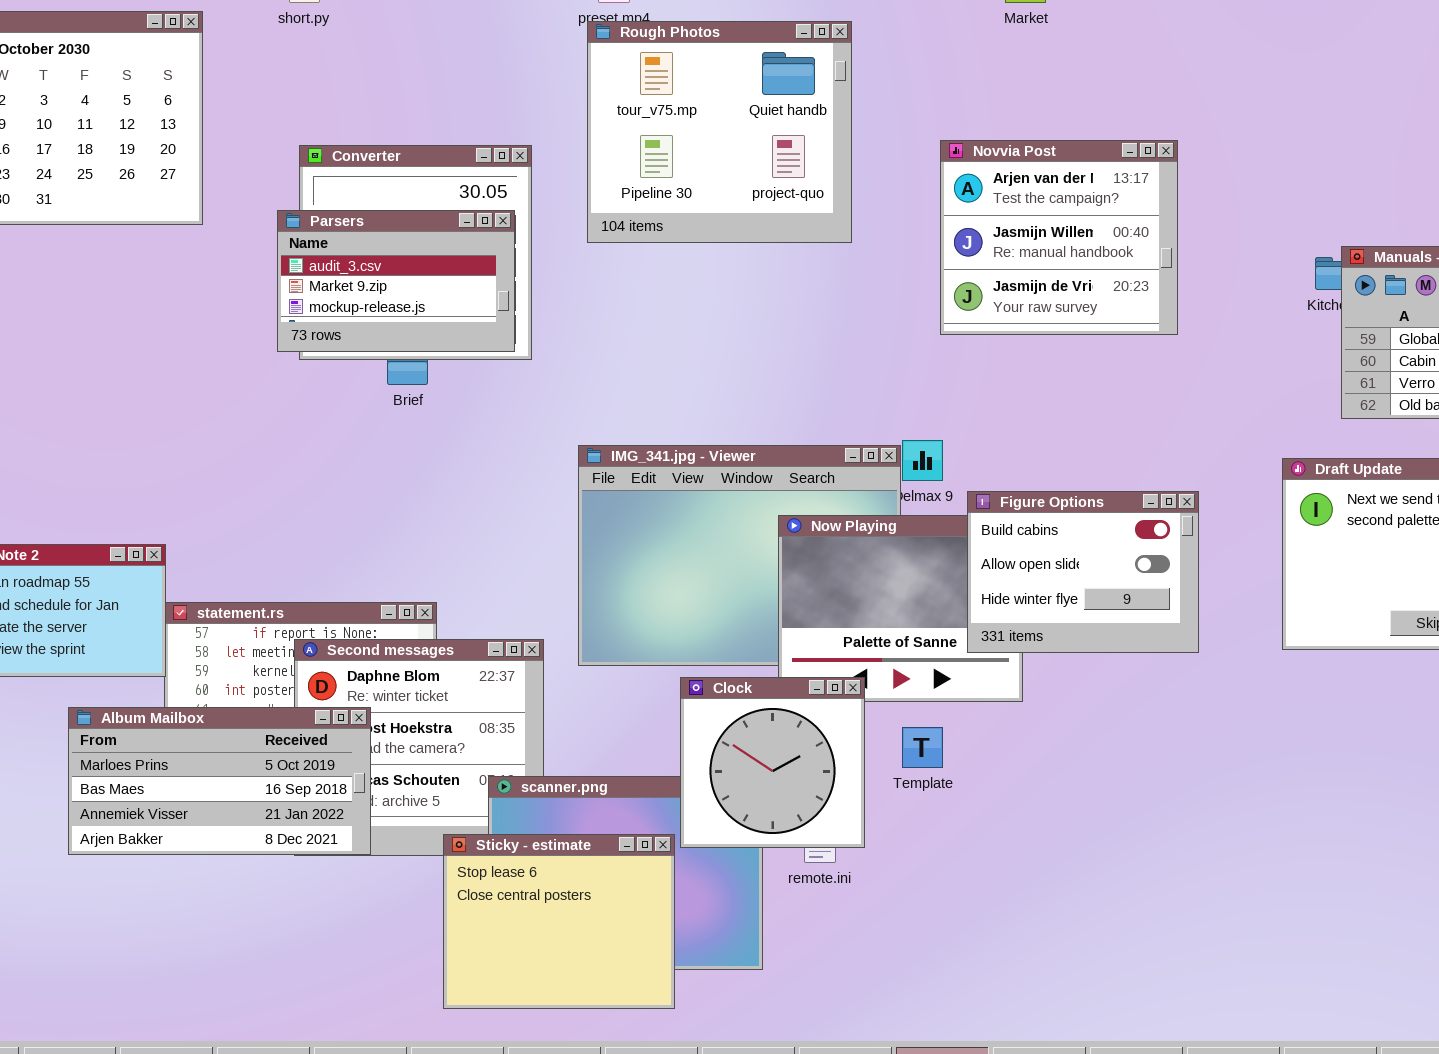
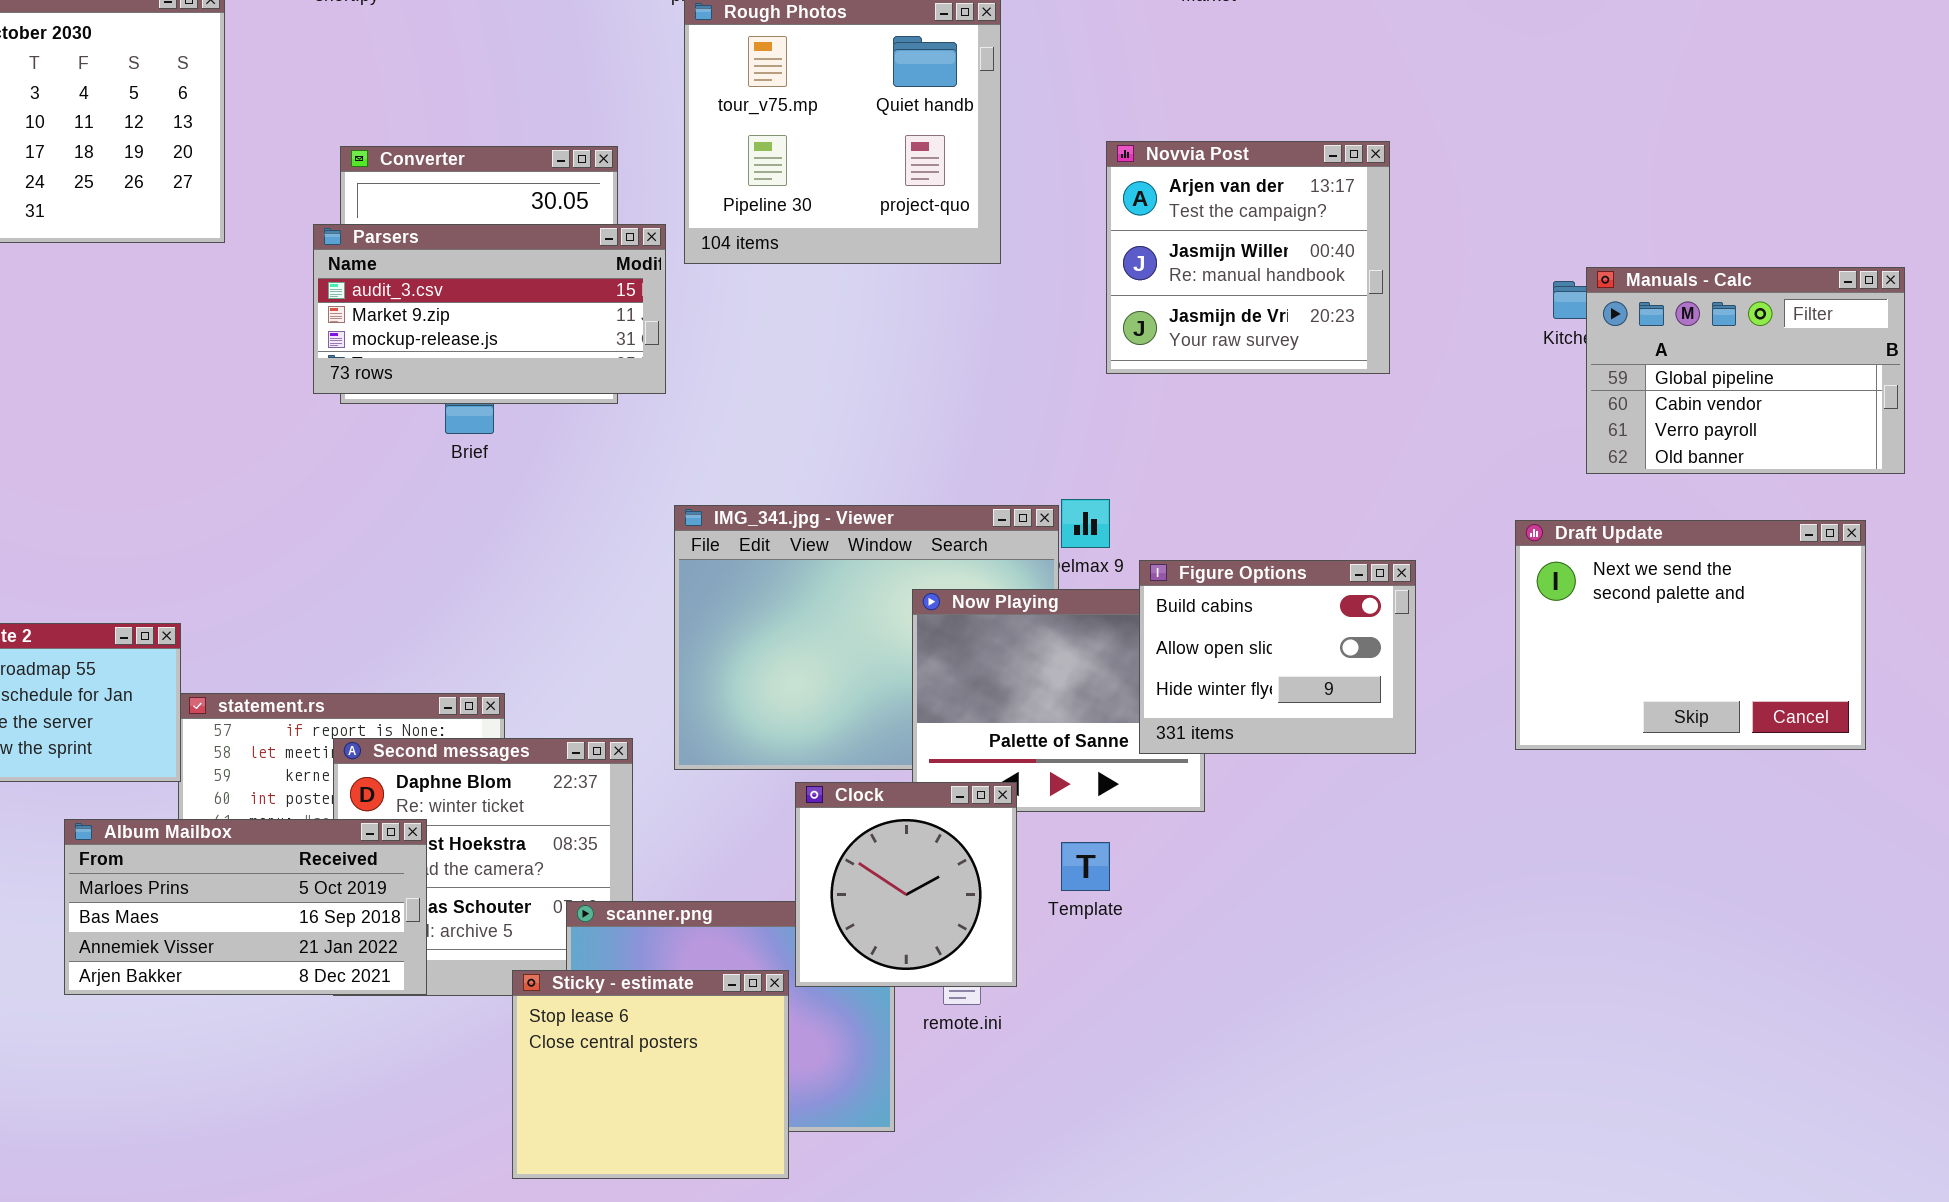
Parsers: [277,210,515,352] -> [313,224,666,394], resized

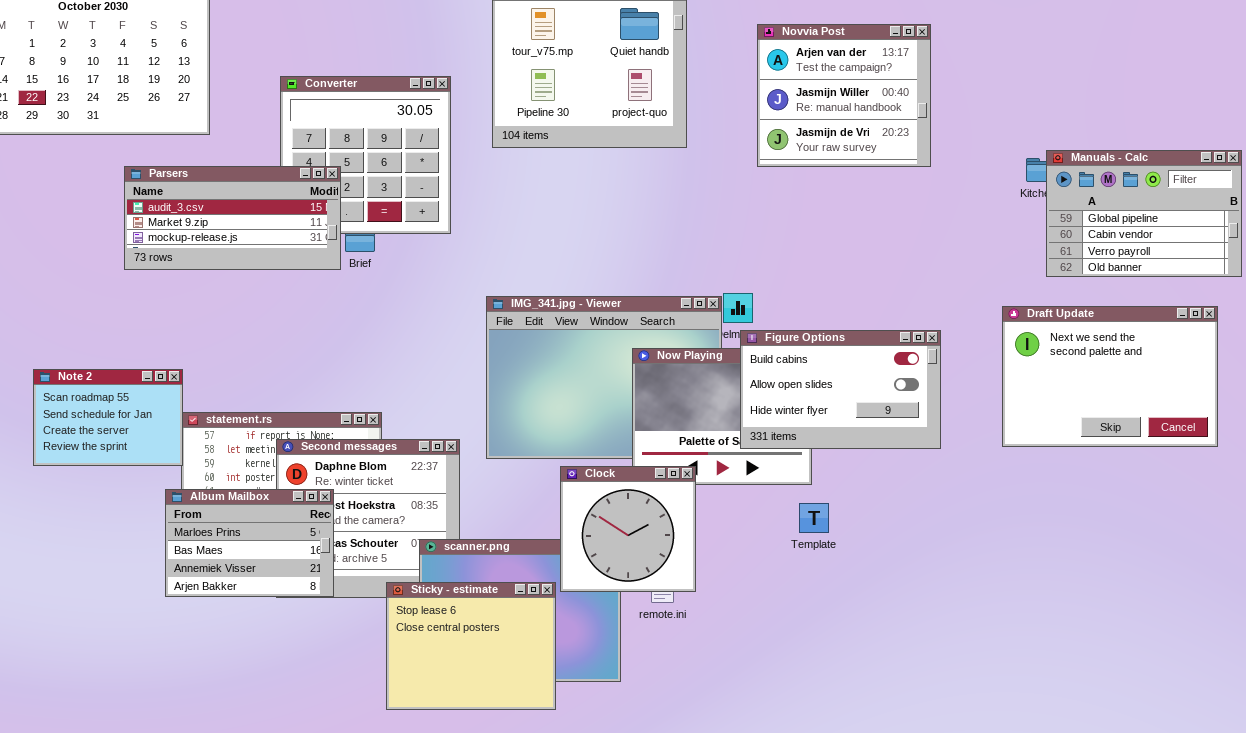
Novvia Post: [1106,141,1390,374] -> [757,24,931,167], moved
Parsers: [313,224,666,394] -> [124,166,341,270], moved
Figure Options: [1139,560,1416,754] -> [740,330,941,449], resized
Album Mailbox: [64,819,427,995] -> [165,489,334,597], resized
Template: [1061,842,1110,891] -> [799,503,829,533], moved

